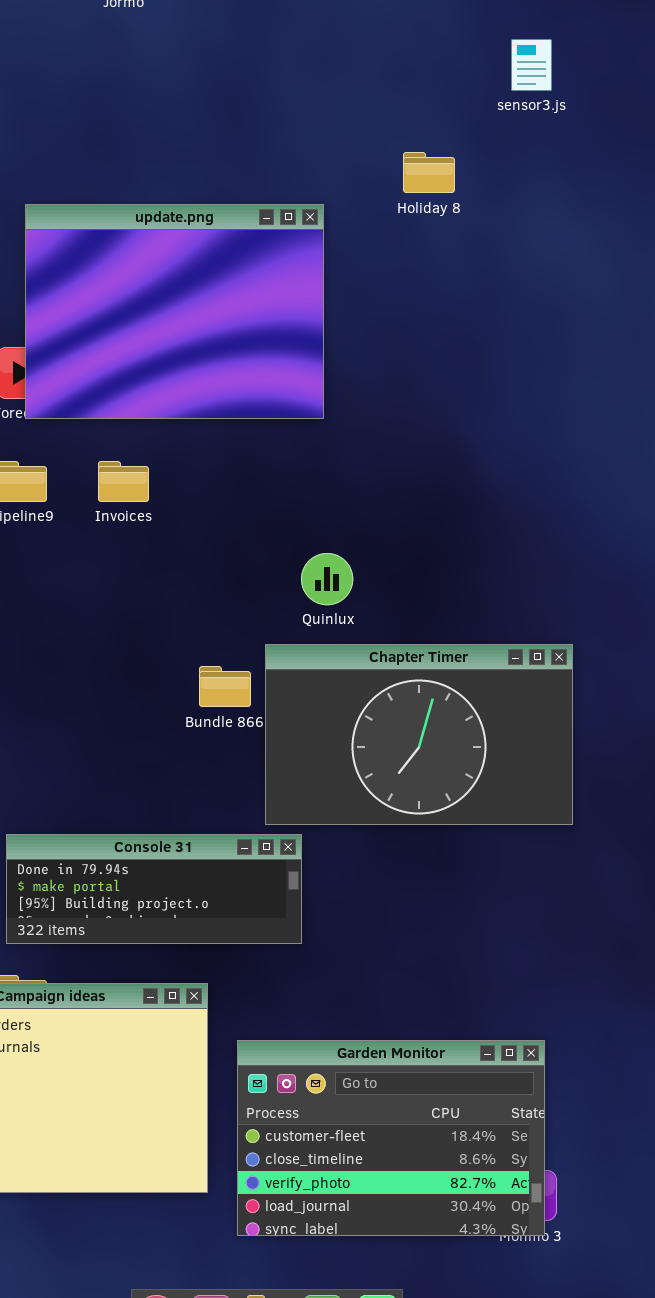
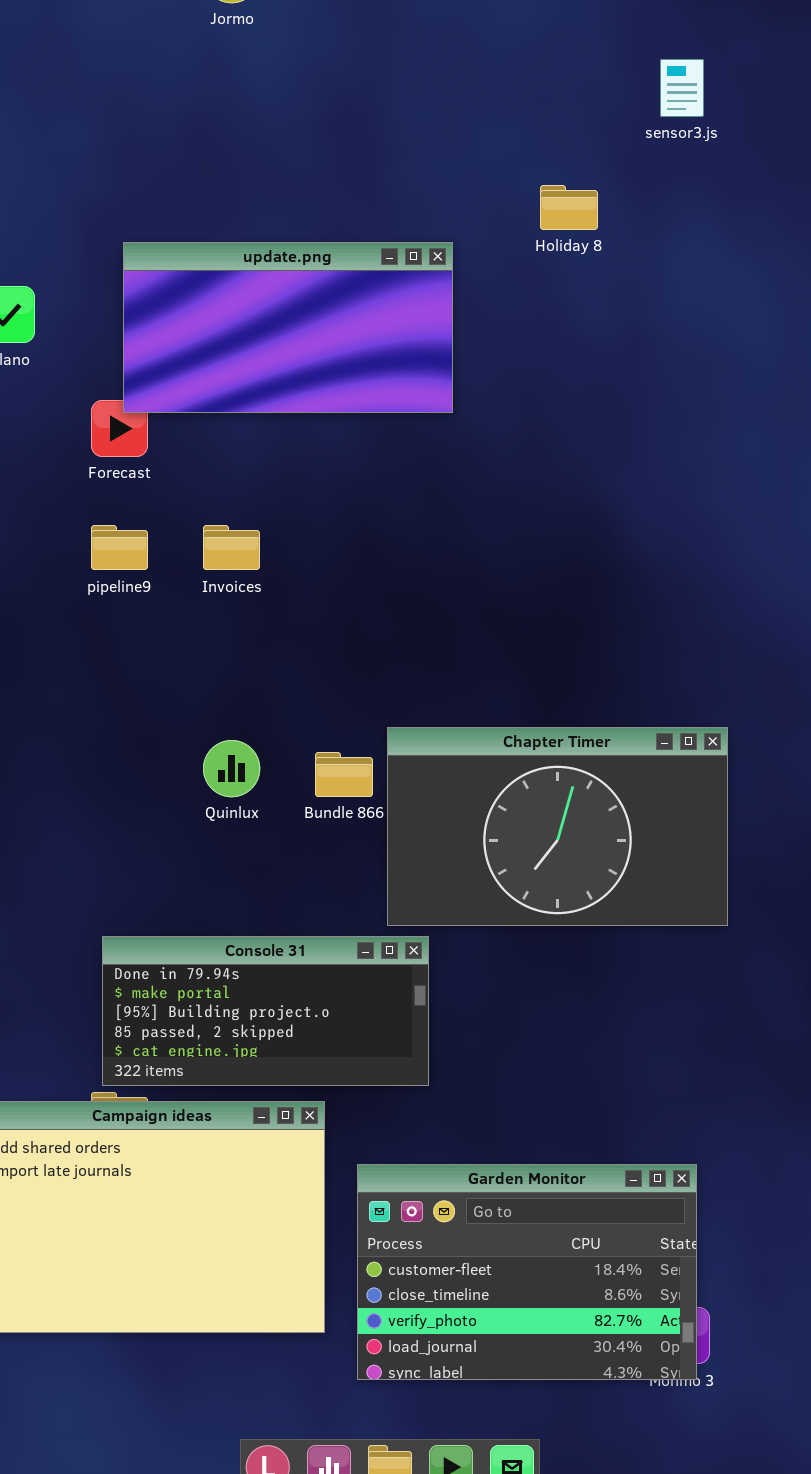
update.png: [25,204,324,419] -> [123,242,453,413], resized
Quinlux: [301,553,353,605] -> [203,740,260,797], moved
Console 31: [6,834,302,944] -> [102,936,429,1086], resized

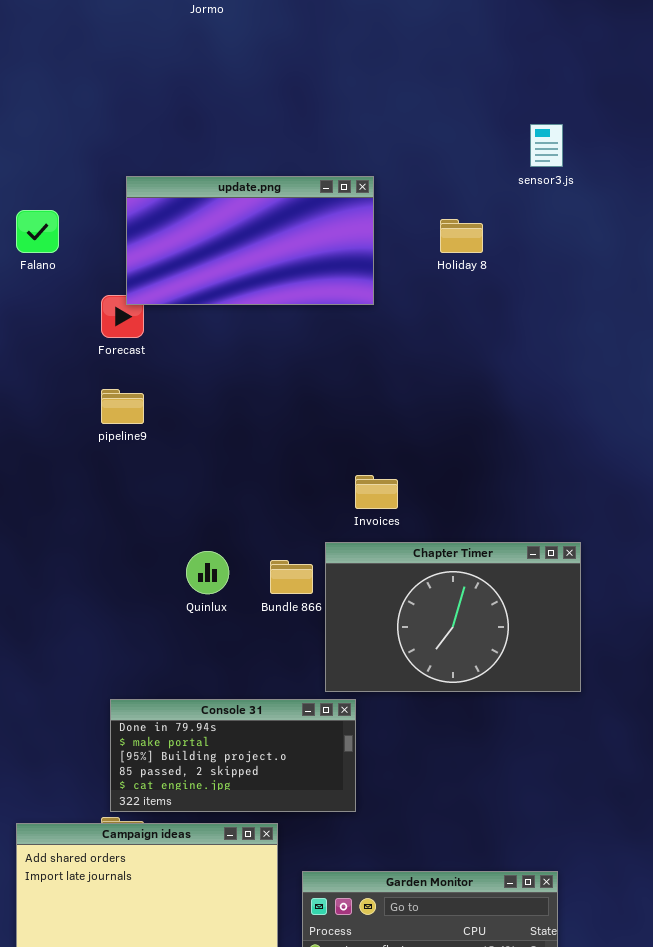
sensor3.js: [660,59,704,117] -> [530,124,563,167], moved
Holiday 8: [540,185,598,230] -> [440,219,483,253], moved
Invoices: [203,525,260,570] -> [355,475,398,509], moved

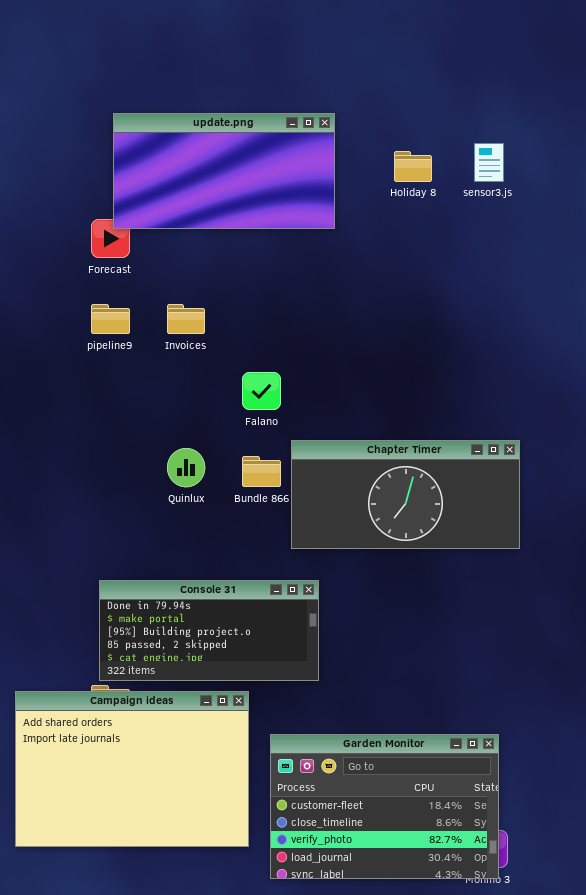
sensor3.js: [530,124,563,167] -> [474,143,504,182], moved
Falano: [16,210,59,253] -> [242,372,281,410], moved
Invoices: [355,475,398,509] -> [167,304,205,334], moved
Chapter Timer: [325,542,581,692] -> [291,440,520,549], resized

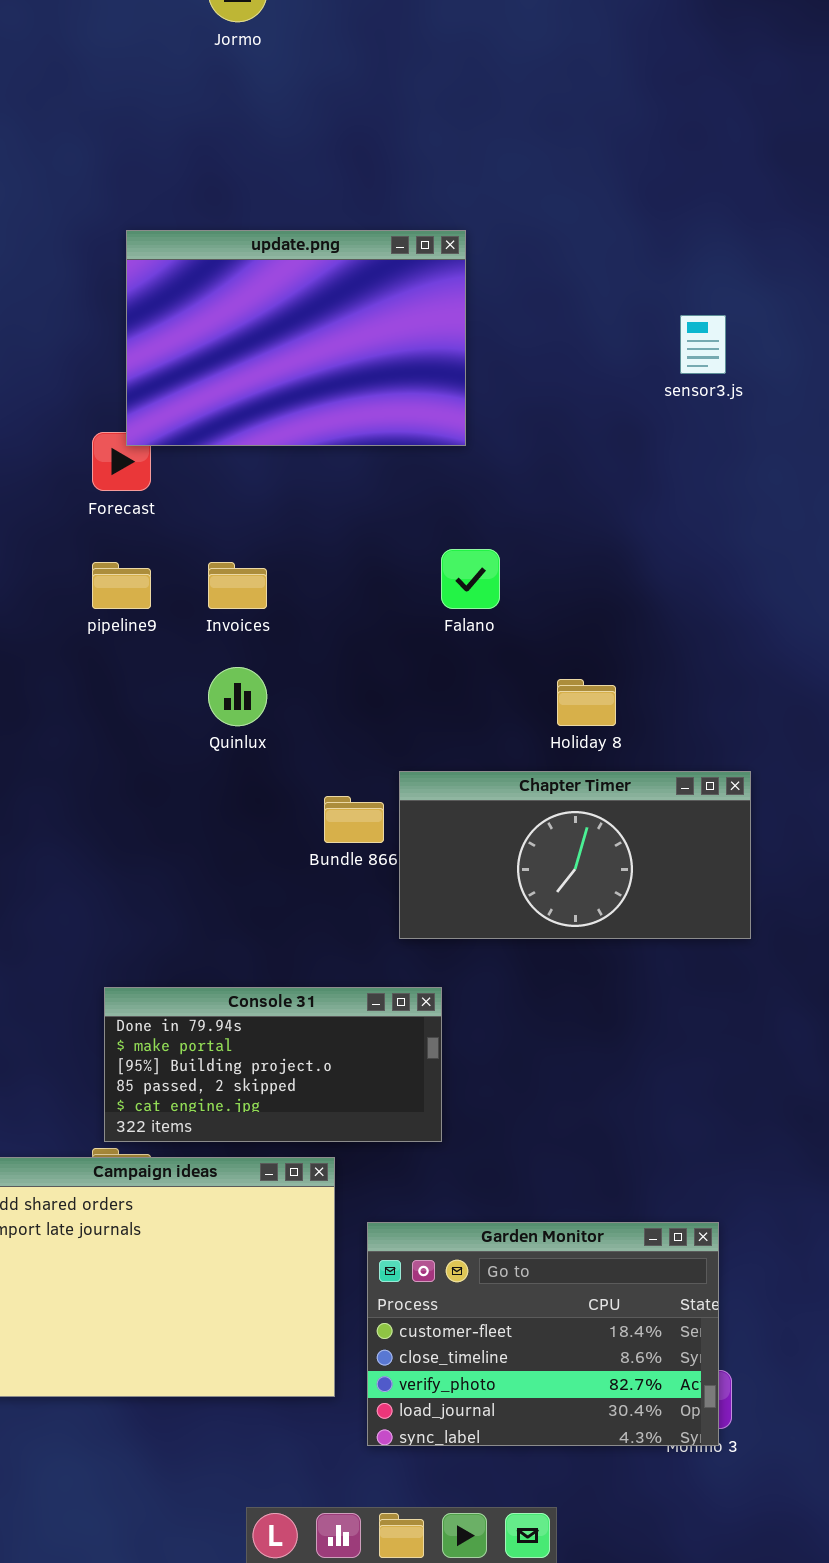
update.png: [113,113,335,229] -> [126,230,466,446], resized
Holiday 8: [394,151,432,182] -> [557,679,616,726], moved
Falano: [242,372,281,410] -> [441,549,500,609], moved
Quinlux: [167,448,205,487] -> [208,667,267,726], moved

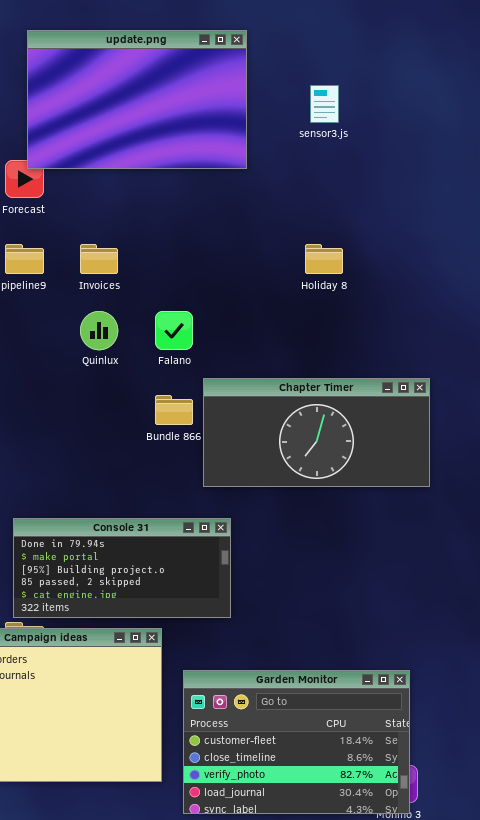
sensor3.js: [680,315,726,374] -> [310,85,339,123], moved
Falano: [441,549,500,609] -> [155,311,193,350], moved
Holiday 8: [557,679,616,726] -> [305,244,343,274], moved

